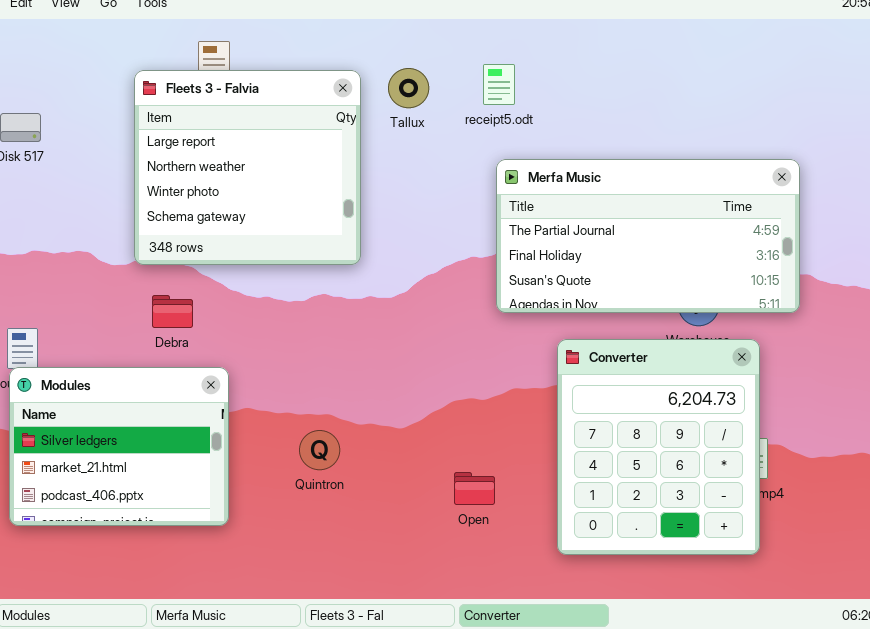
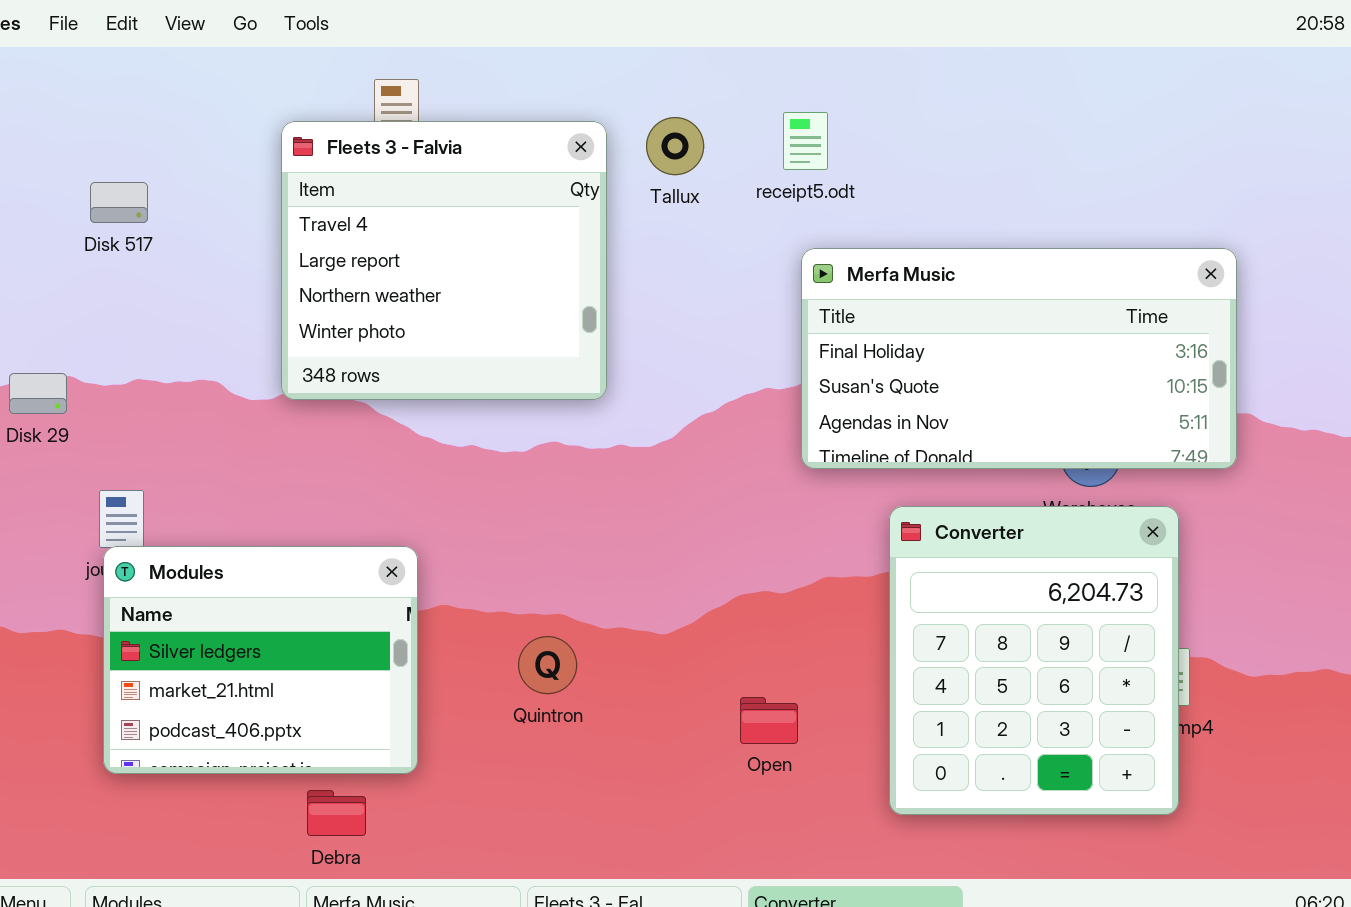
Fleets 3 - Falvia: [134,70,361,265] -> [281,121,607,400], scrolled up 1 row
Merfa Music: [496,159,800,313] -> [801,248,1237,469], scrolled down 1 row
Debra: [152,295,193,328] -> [307,790,366,836], moved

